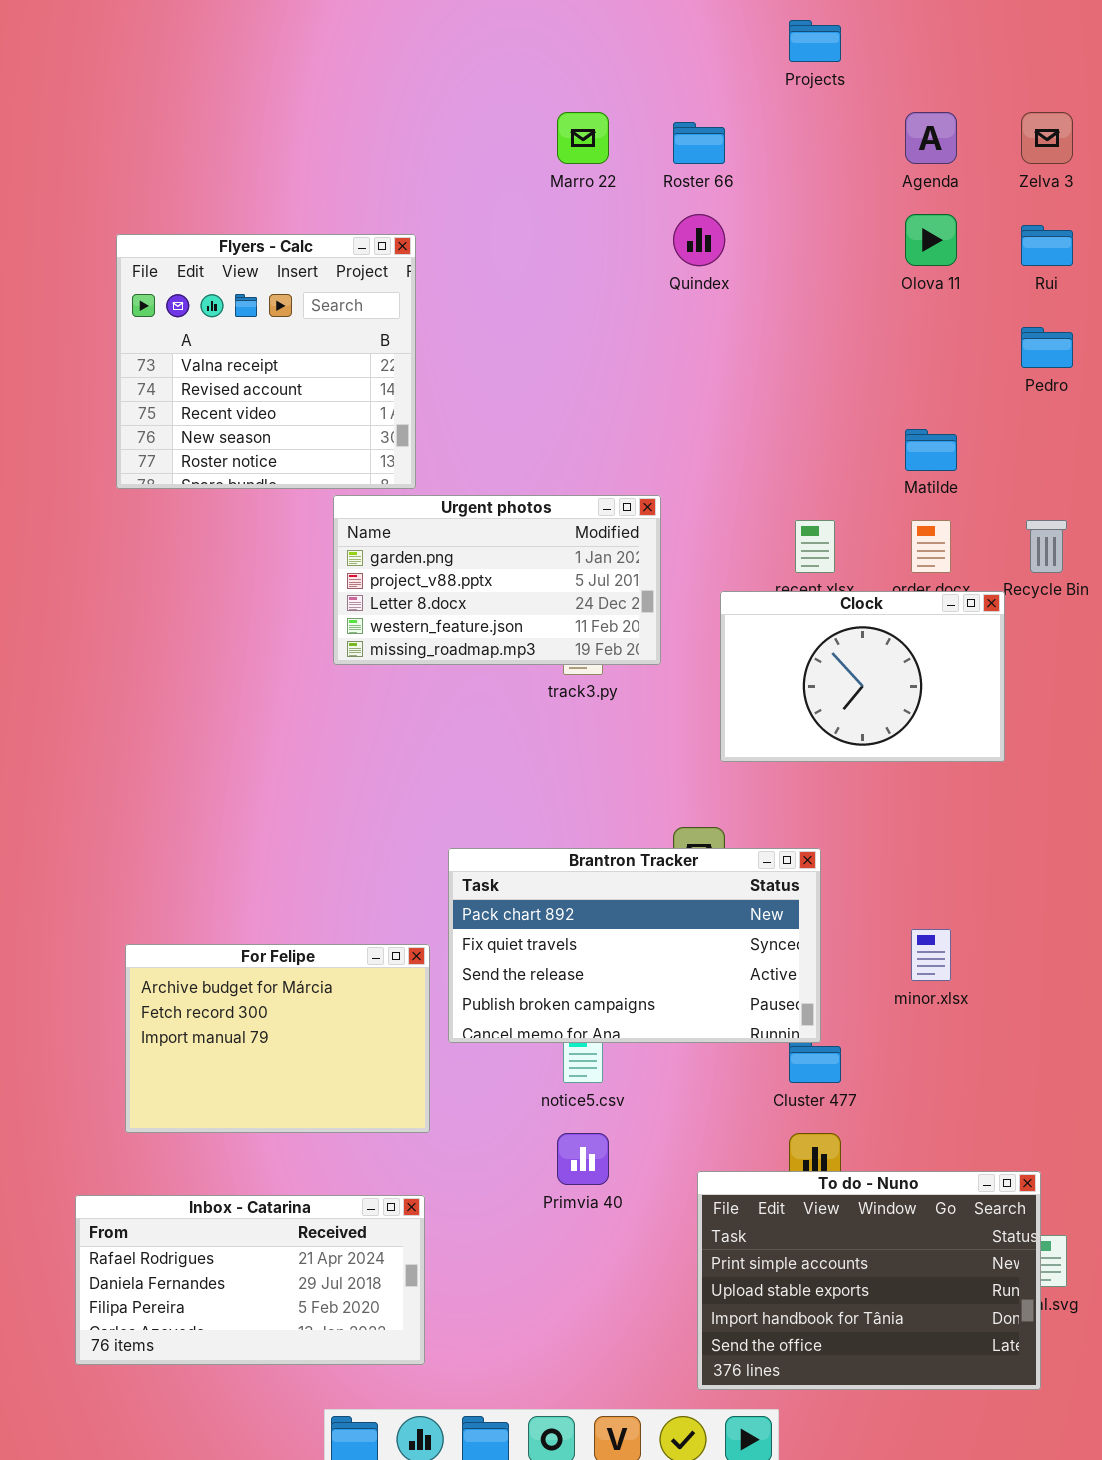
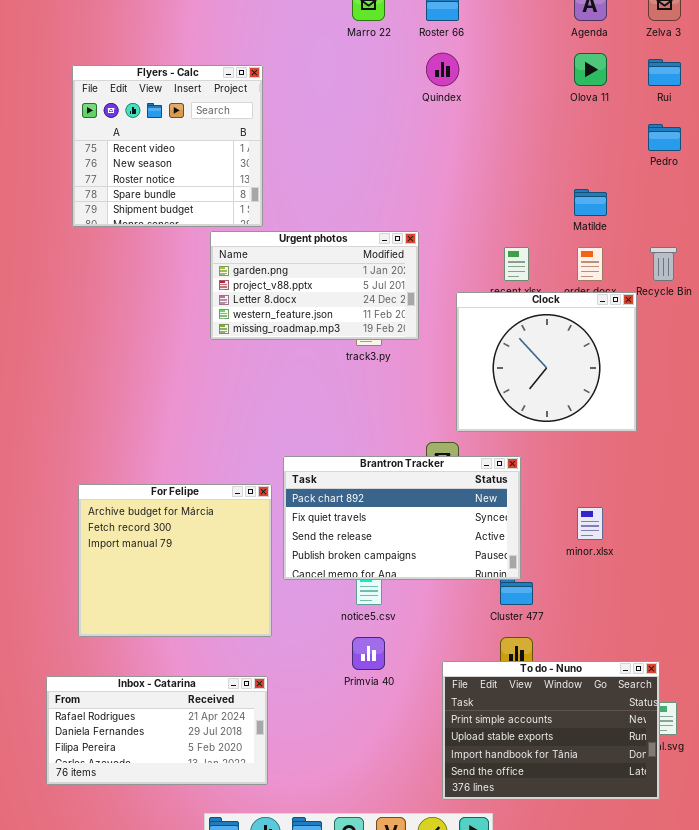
Flyers - Calc: [116,234,416,489] -> [72,65,263,227], scrolled down 2 rows
Clock: [720,591,1005,762] -> [456,292,637,432], resized
For Felipe: [125,944,430,1133] -> [78,484,272,637], resized

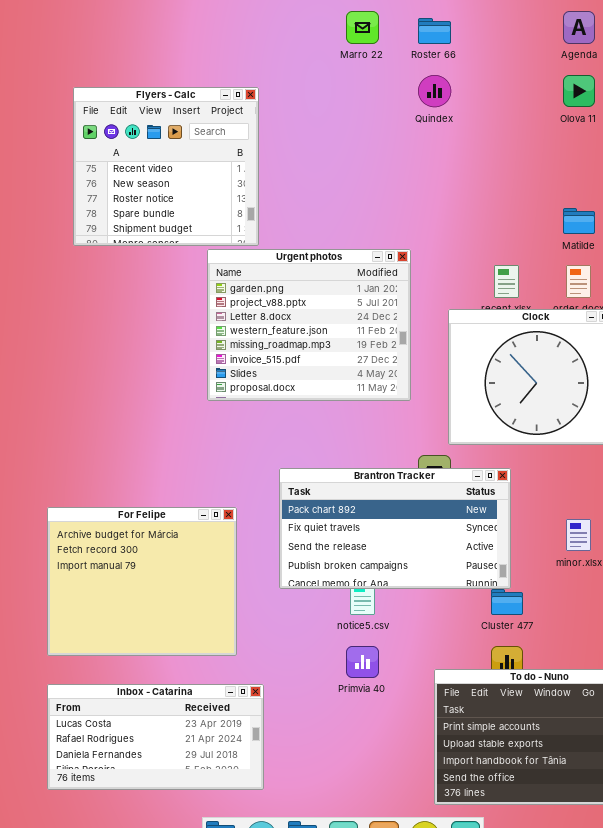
Urgent photos: [210,231,419,340] -> [207,249,411,401], resized
For Felipe: [78,484,272,637] -> [47,507,237,656], moved
Inbox - Catarina: [46,676,268,785] -> [47,684,264,790], scrolled up 1 row

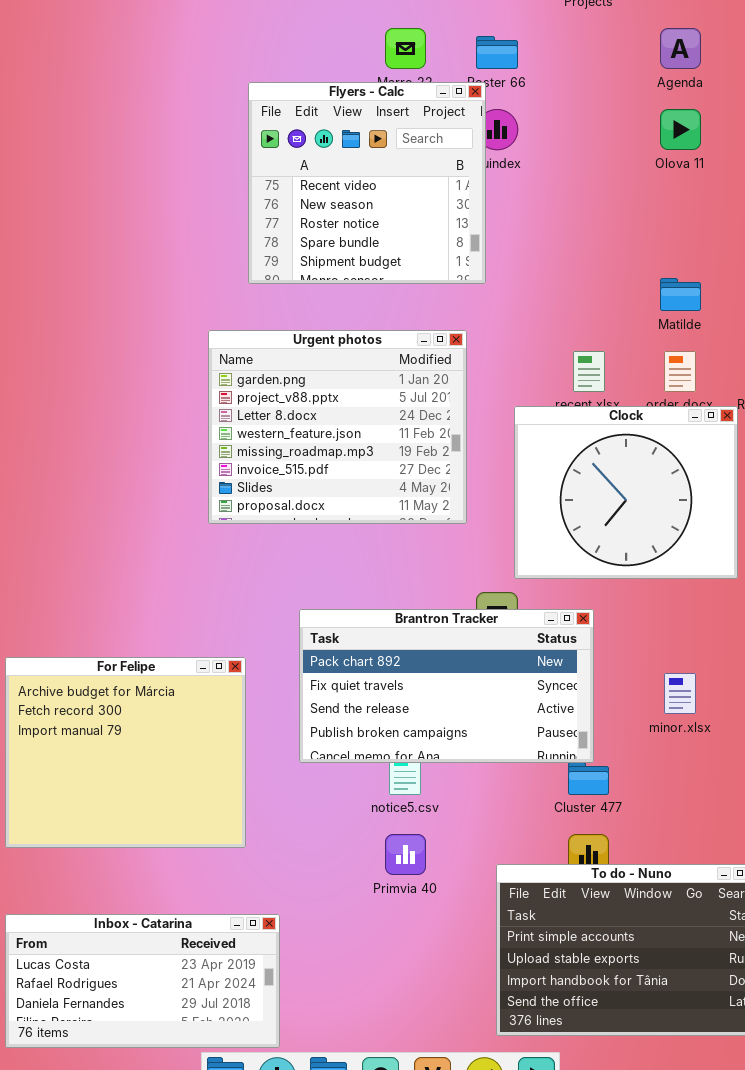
Flyers - Calc: [73,87,259,246] -> [248,82,486,284], moved
Inbox - Catarina: [47,684,264,790] -> [5,914,280,1048], moved

